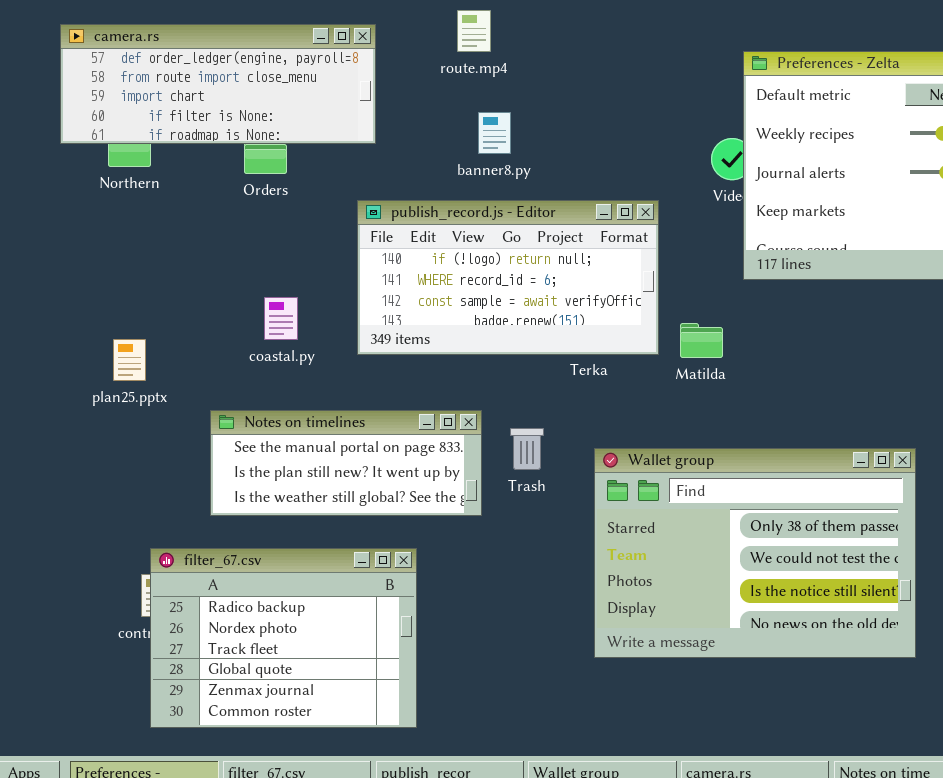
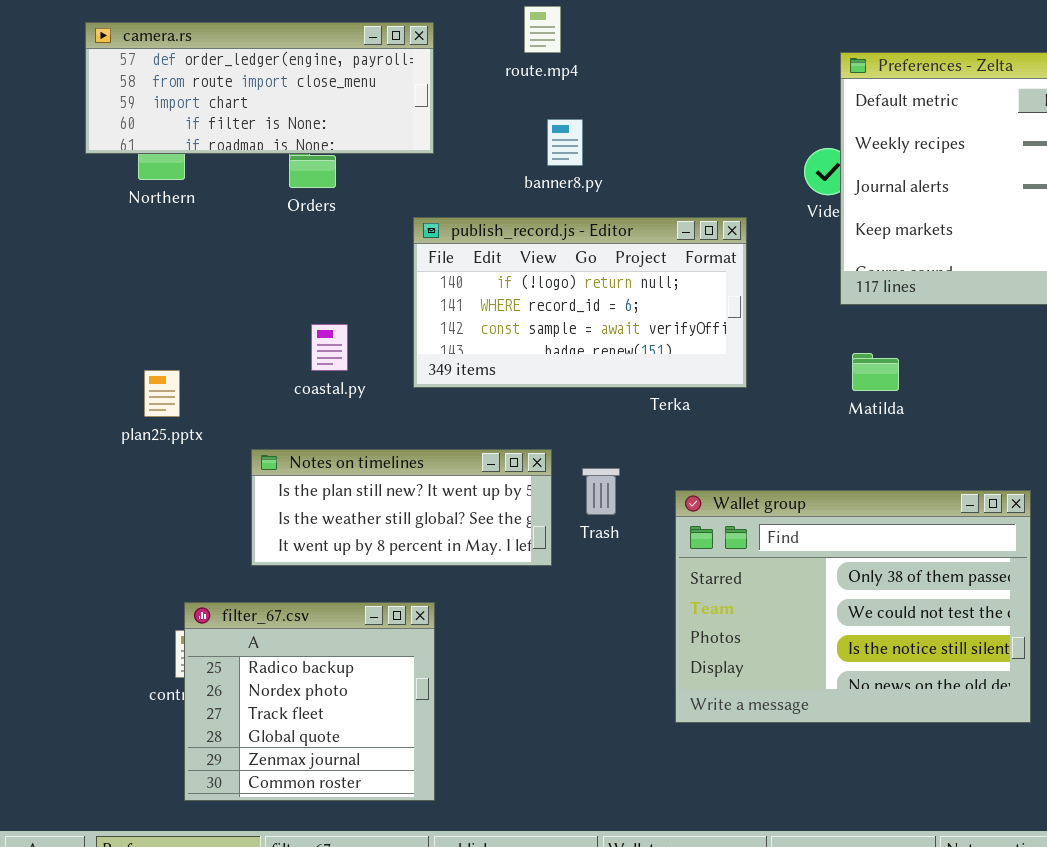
Matilda: [680,323,723,358] -> [852,353,899,391], moved
Notes on timelines: [210,410,482,516] -> [251,449,552,566], scrolled down 1 row
filter_67.csv: [150,548,417,728] -> [184,602,435,801], resized

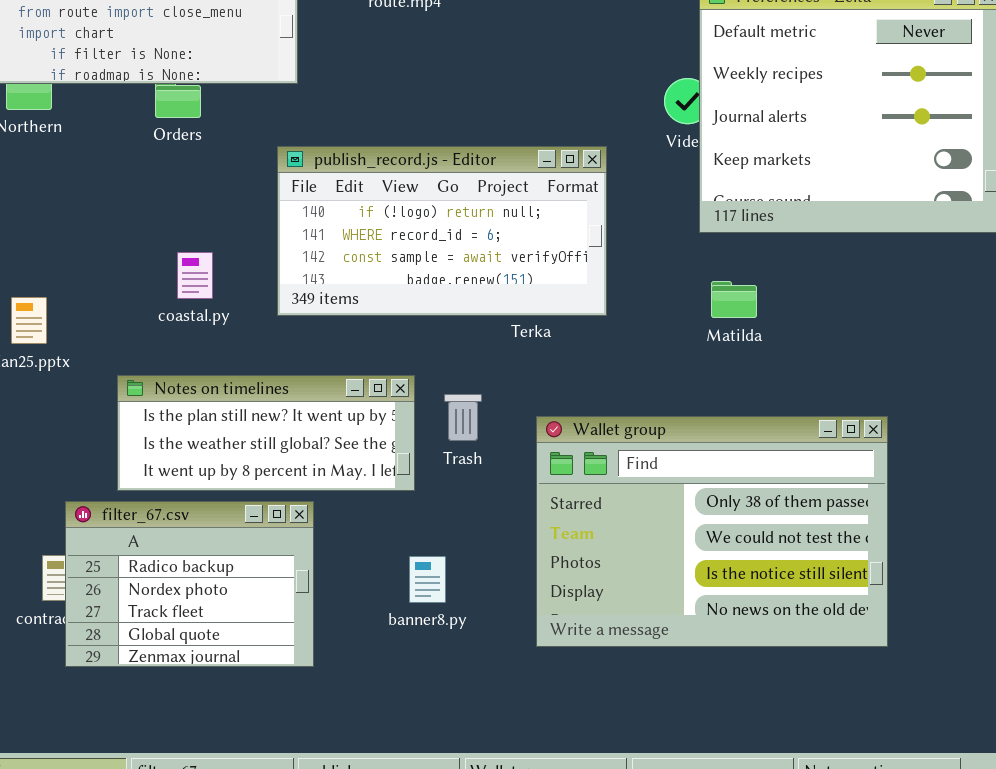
banner8.py: [547,119,583,166] -> [409,556,446,603], moved
filter_67.csv: [184,602,435,801] -> [65,501,314,667], moved, resized

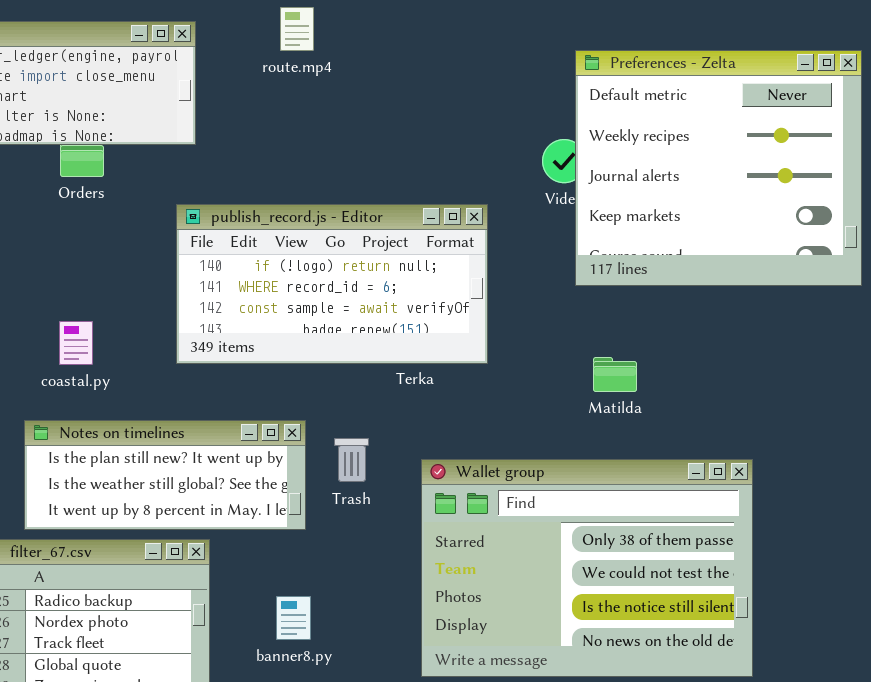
coastal.py: [177,252,213,299] -> [59,321,93,365], moved
Matilda: [711,281,757,318] -> [593,357,637,392], moved
banner8.py: [409,556,446,603] -> [276,596,311,640], moved

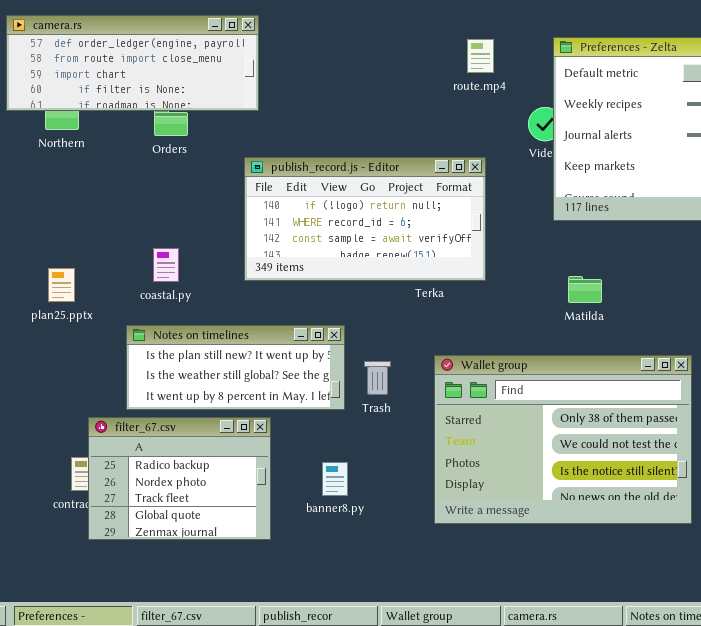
route.mp4: [280,7,314,51] -> [467,39,494,73], moved
Trash: [334,438,369,482] -> [364,361,391,395], moved

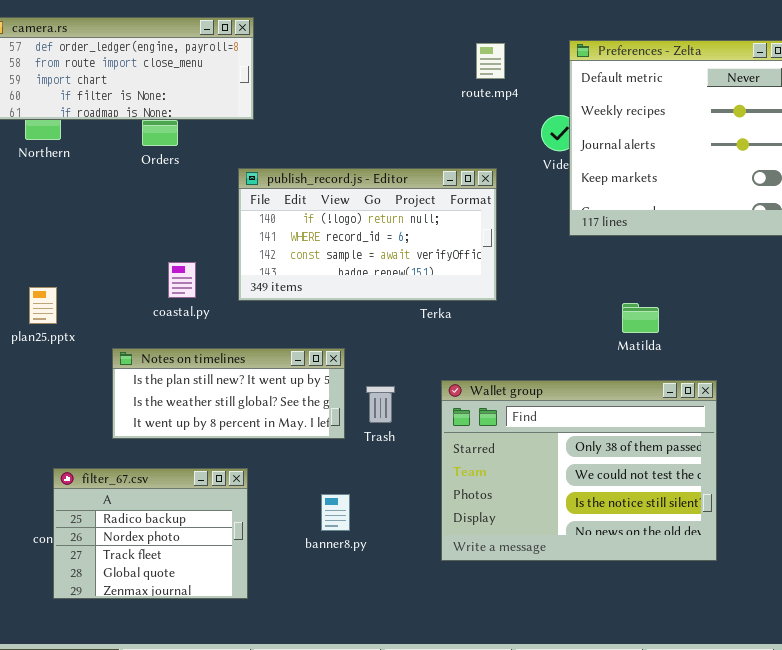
coastal.py: [153,248,179,282] -> [168,262,196,298], moved
Matilda: [568,276,602,303] -> [622,303,659,333], moved
filter_67.csv: [88,417,271,540] -> [53,468,248,599], moved

